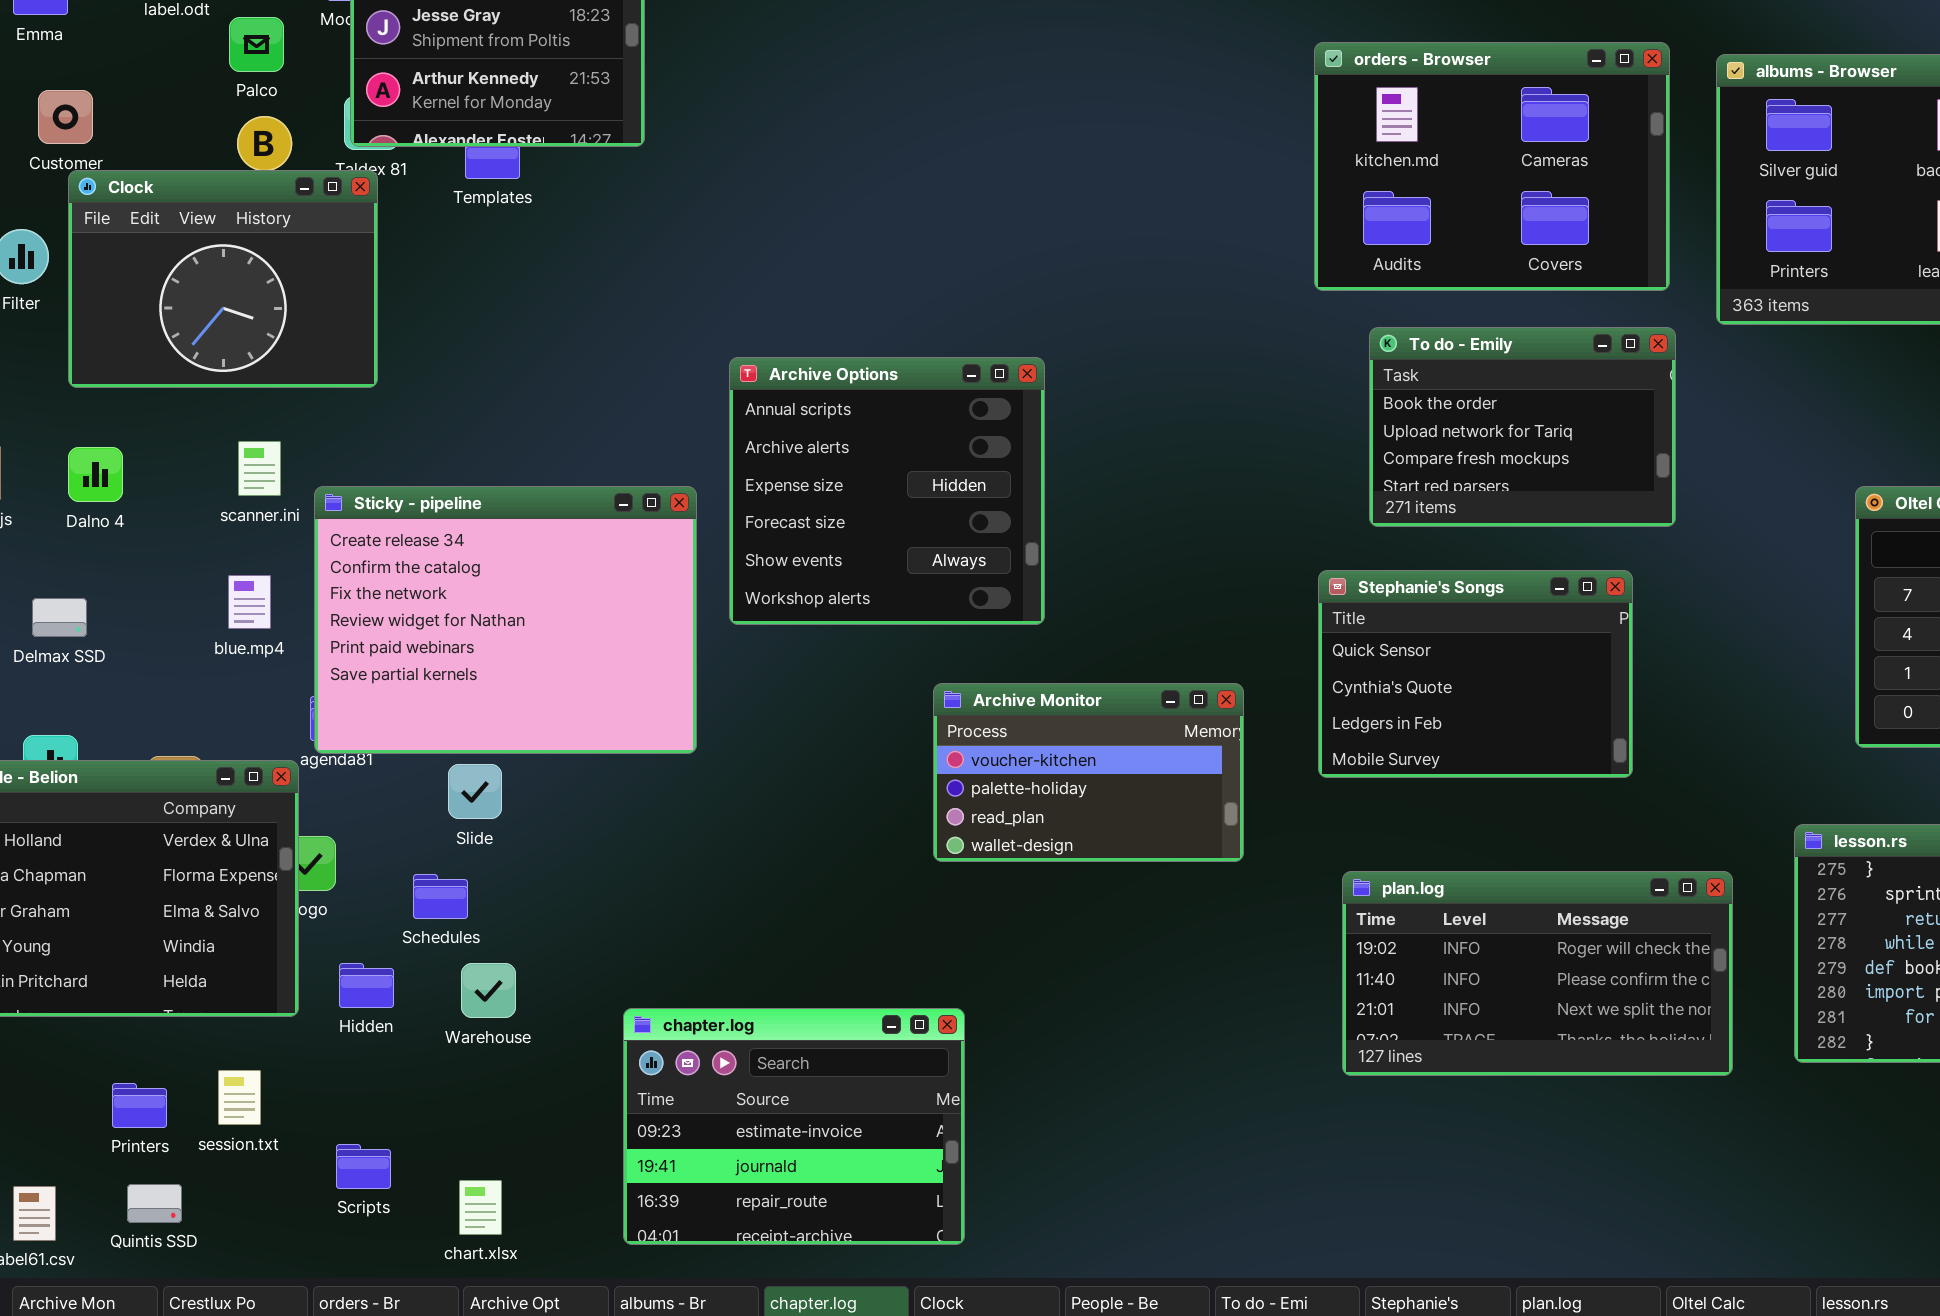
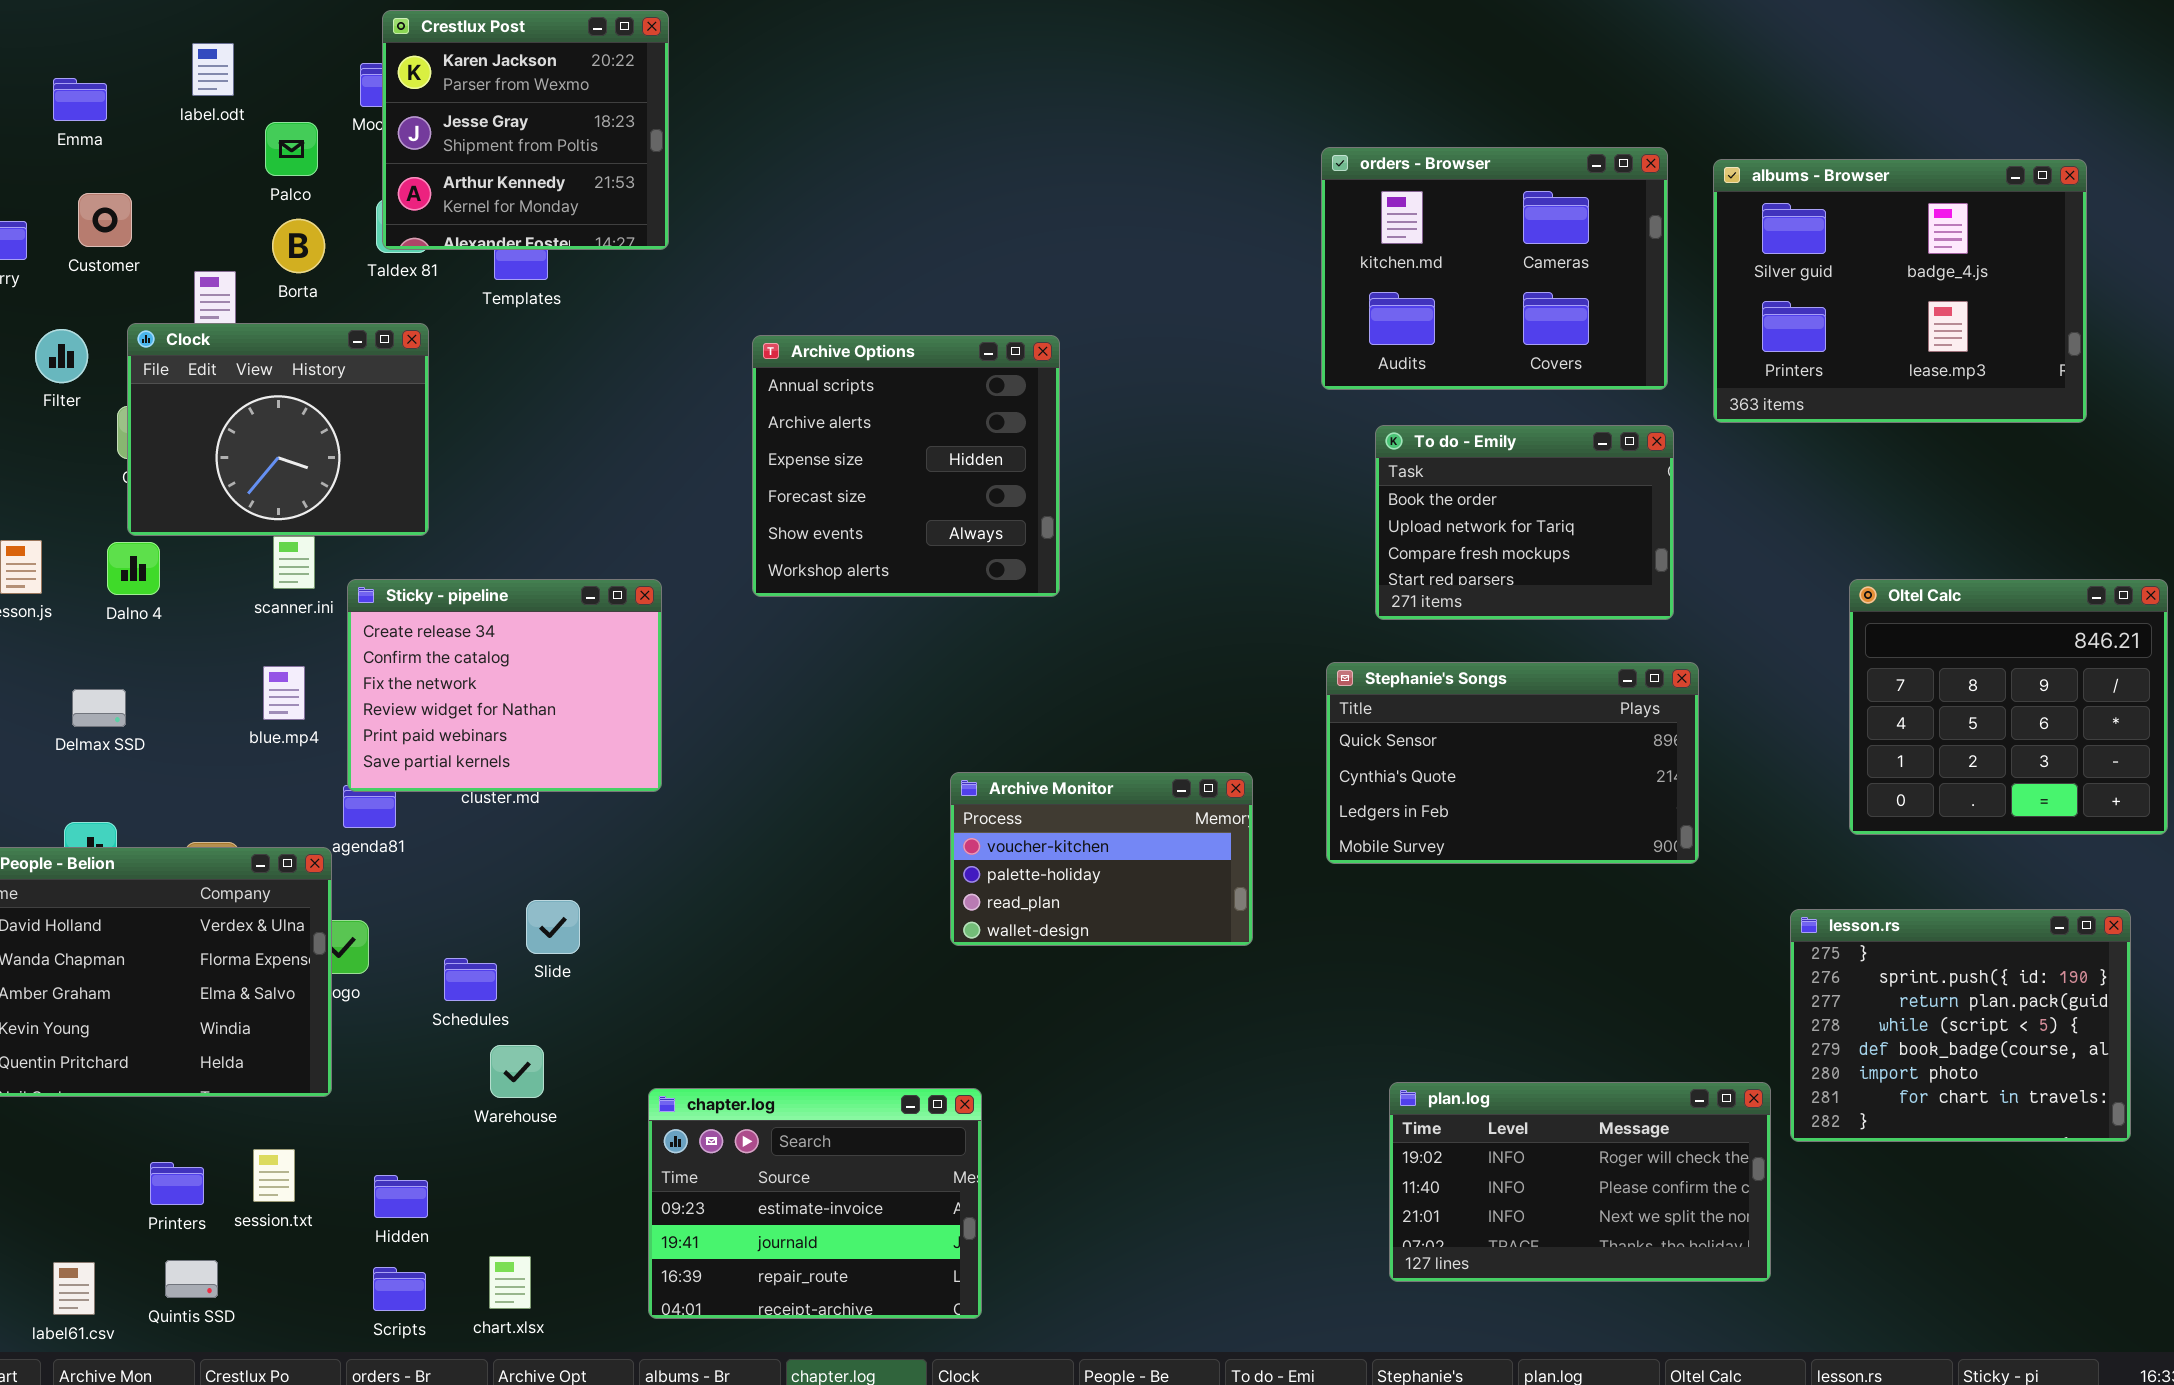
Clock: [68,170,378,388] -> [127,323,429,536], moved
Archive Options: [729,357,1045,625] -> [752,335,1060,597], moved
Sticky - pipeline: [314,486,697,754] -> [347,579,662,792], resized
Stephanie's Songs: [1318,570,1633,778] -> [1326,662,1699,864], resized
Slide: [448,764,502,819] -> [526,900,580,954], moved
plan.log: [1342,871,1733,1076] -> [1389,1082,1771,1282], moved
Hidden: [339,963,394,1008] -> [374,1175,428,1218], moved
Scripts: [336,1144,391,1189] -> [373,1267,426,1311], moved

